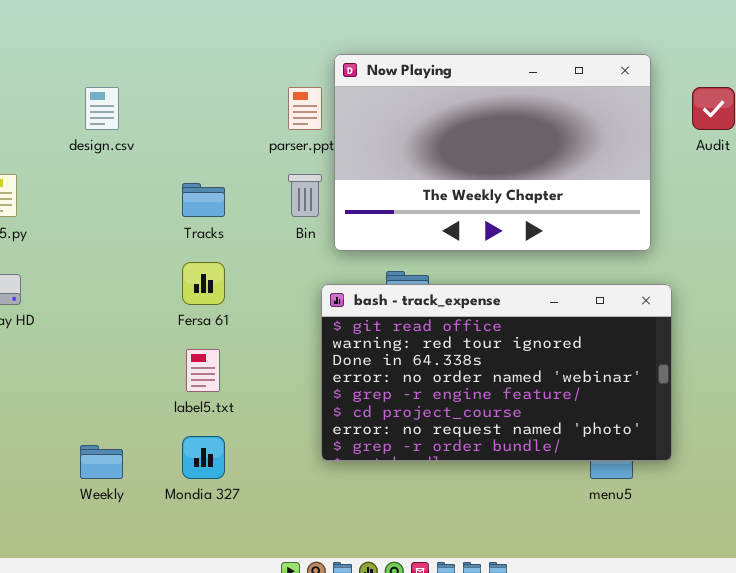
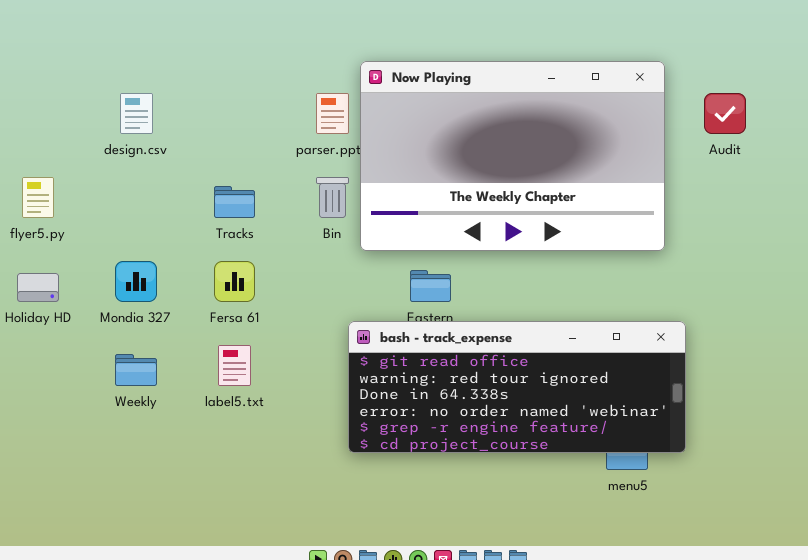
bash - track_expense: [321,284,672,461] -> [348,321,686,453], resized
Mondia 327: [182,436,225,479] -> [115,261,157,302], moved
Weekly: [80,445,123,479] -> [115,354,157,386], moved

